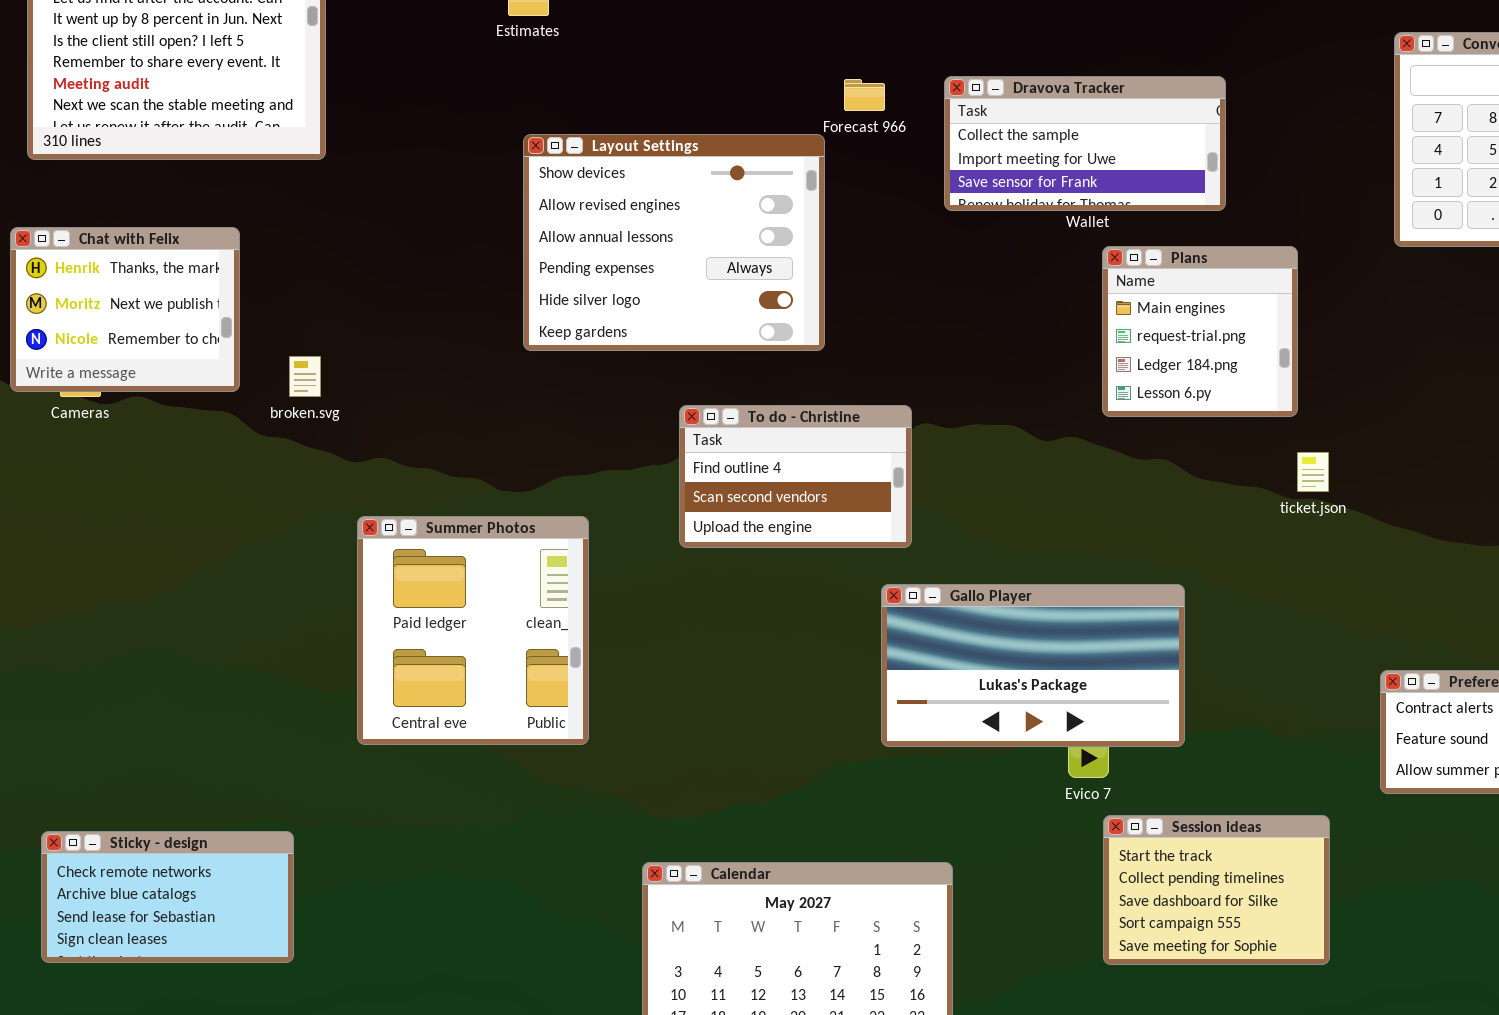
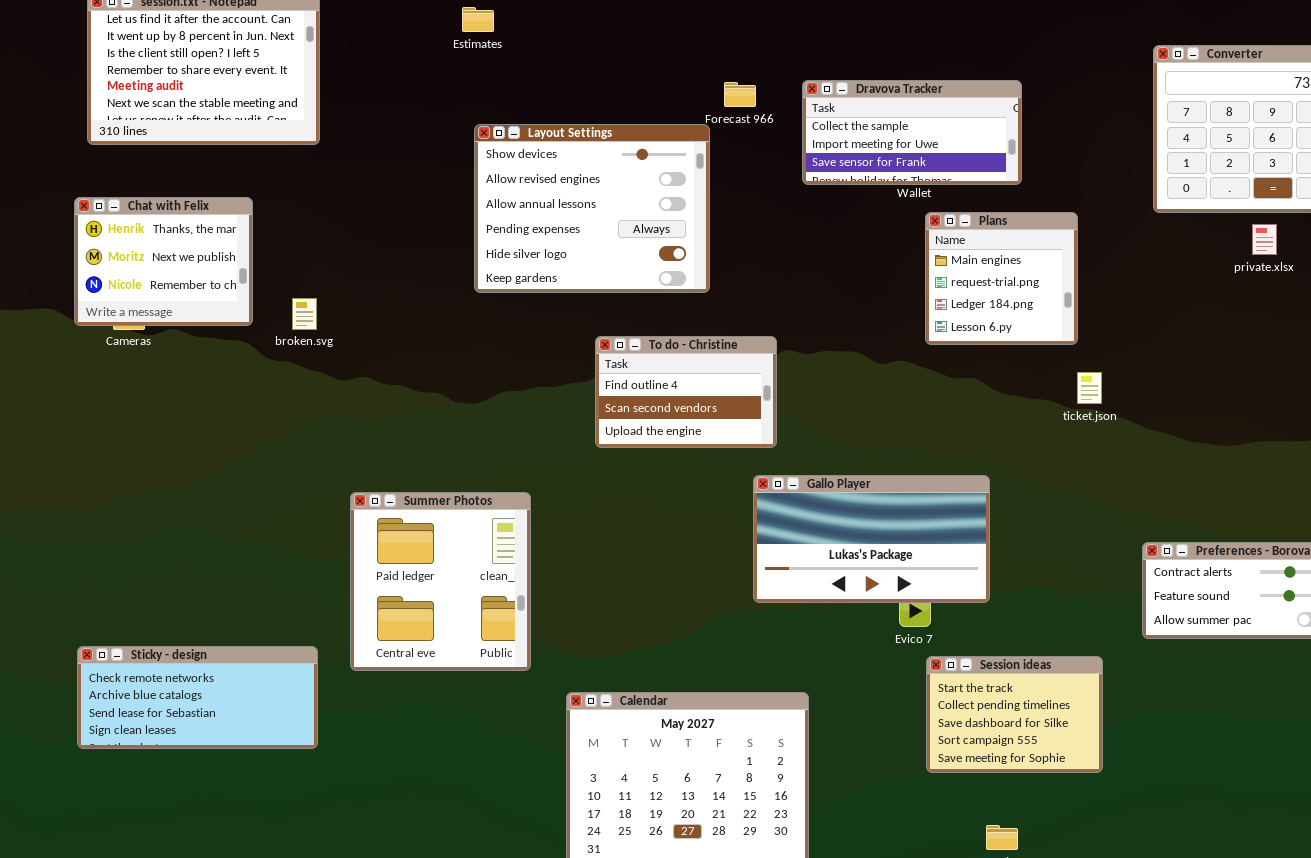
Summer Photos: [357,516,589,745] -> [350,492,531,671], moved
Sticky - design: [41,831,294,963] -> [77,646,318,749], moved, resized

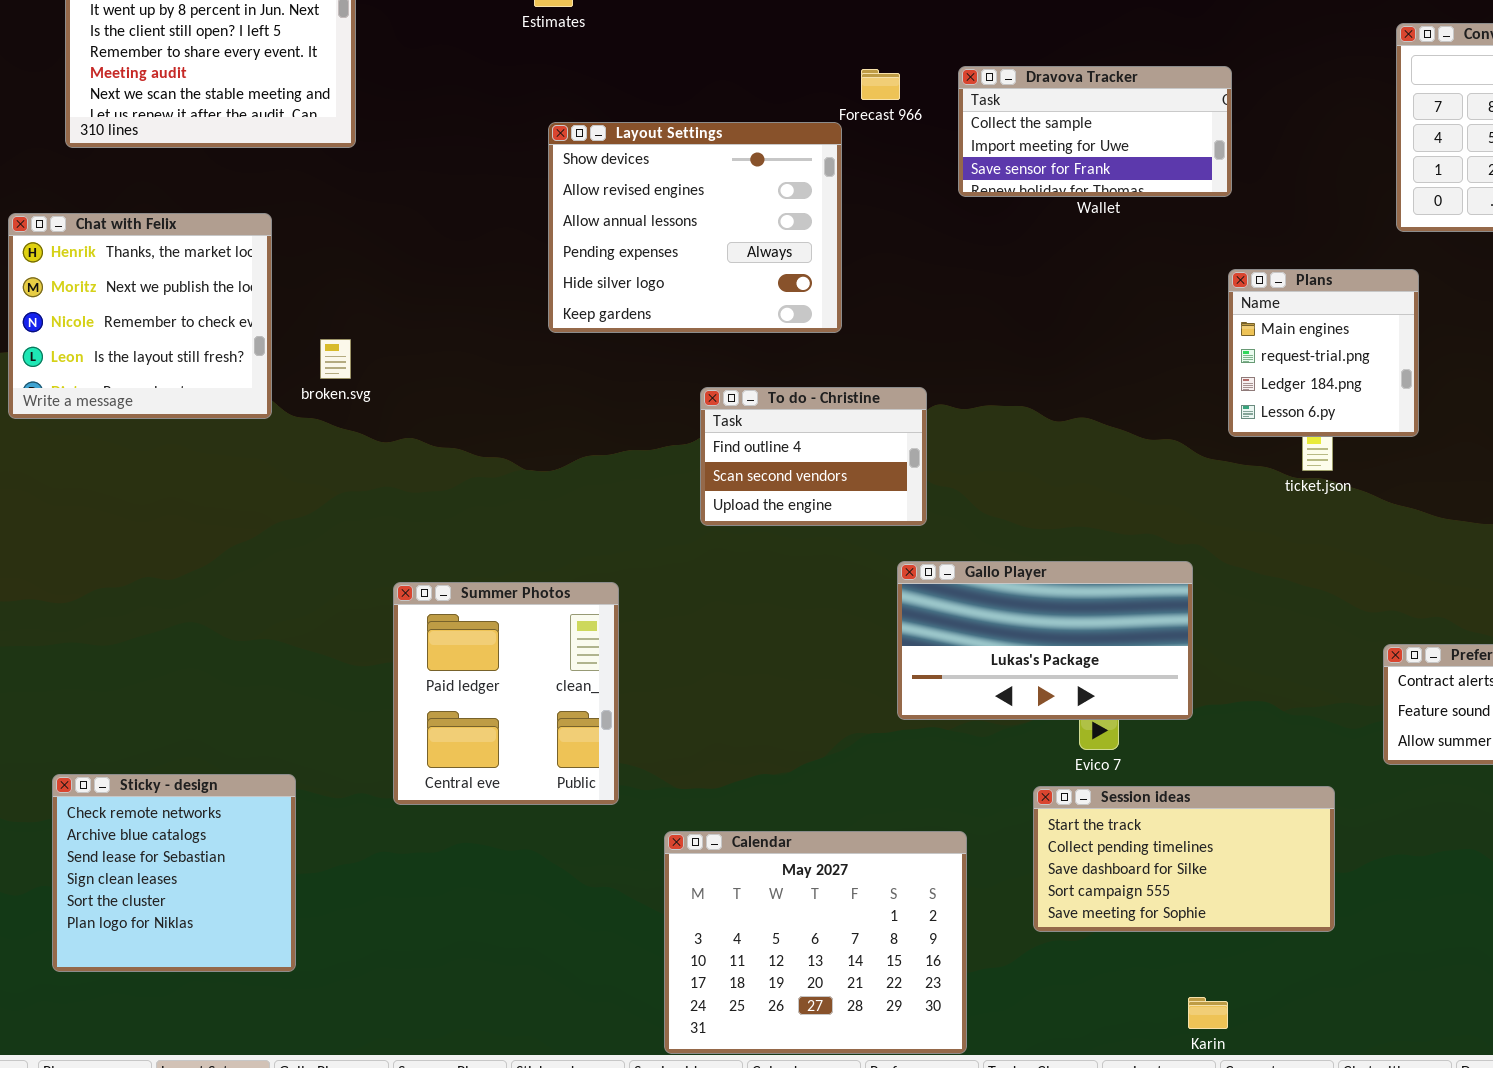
Chat with Felix: [74,197,253,326] -> [8,213,272,419], resized
Plans: [925,212,1078,345] -> [1228,269,1419,437], moved
Sticky - design: [77,646,318,749] -> [52,774,296,972], resized
Session ideas: [926,656,1103,773] -> [1033,786,1335,932], resized

